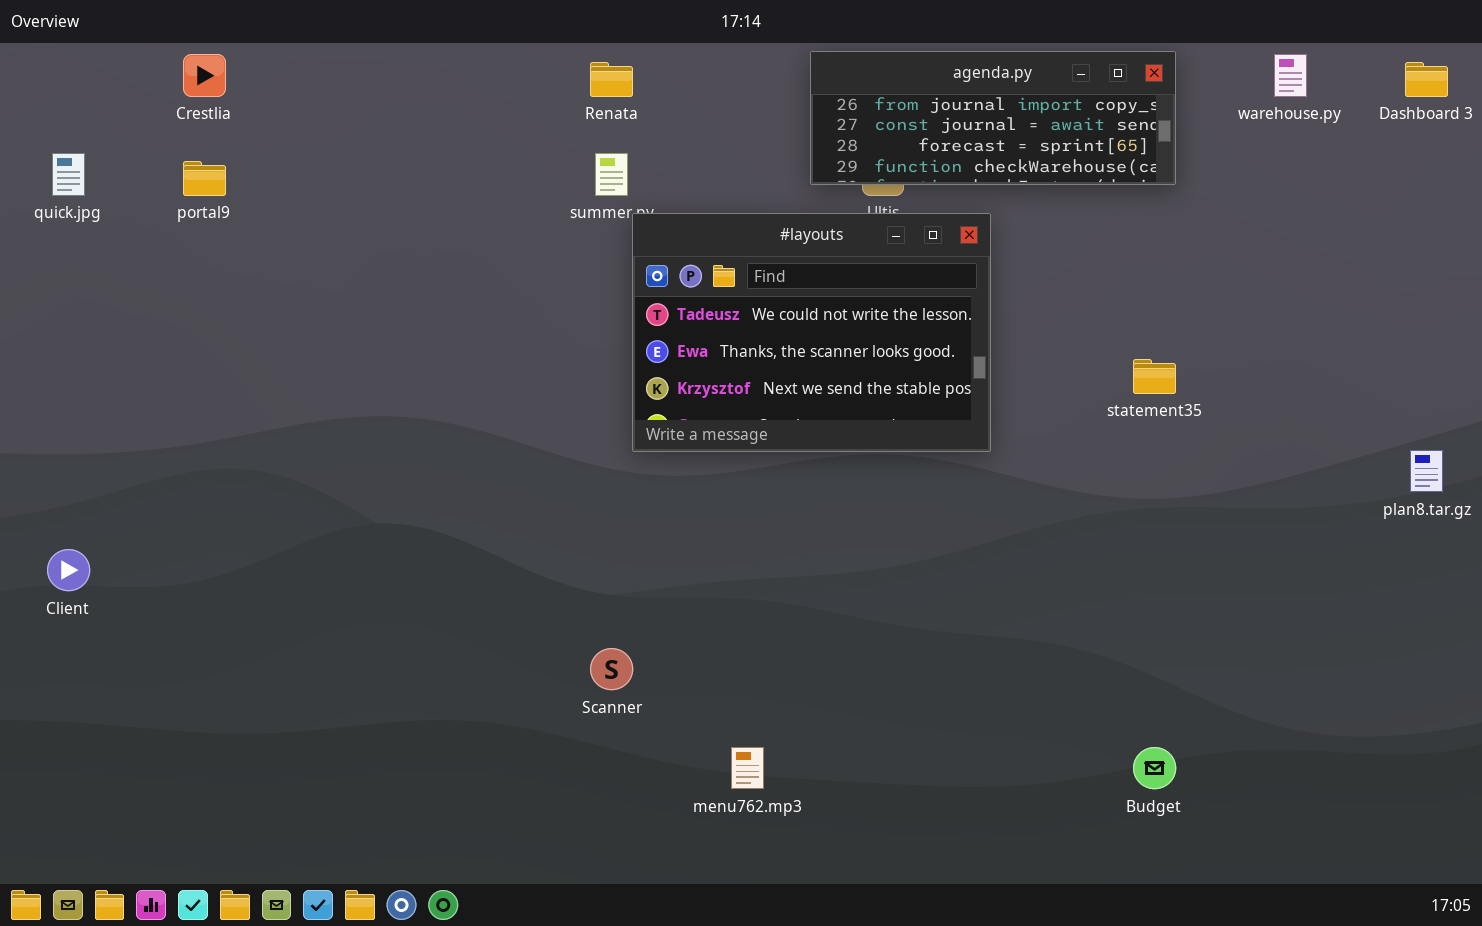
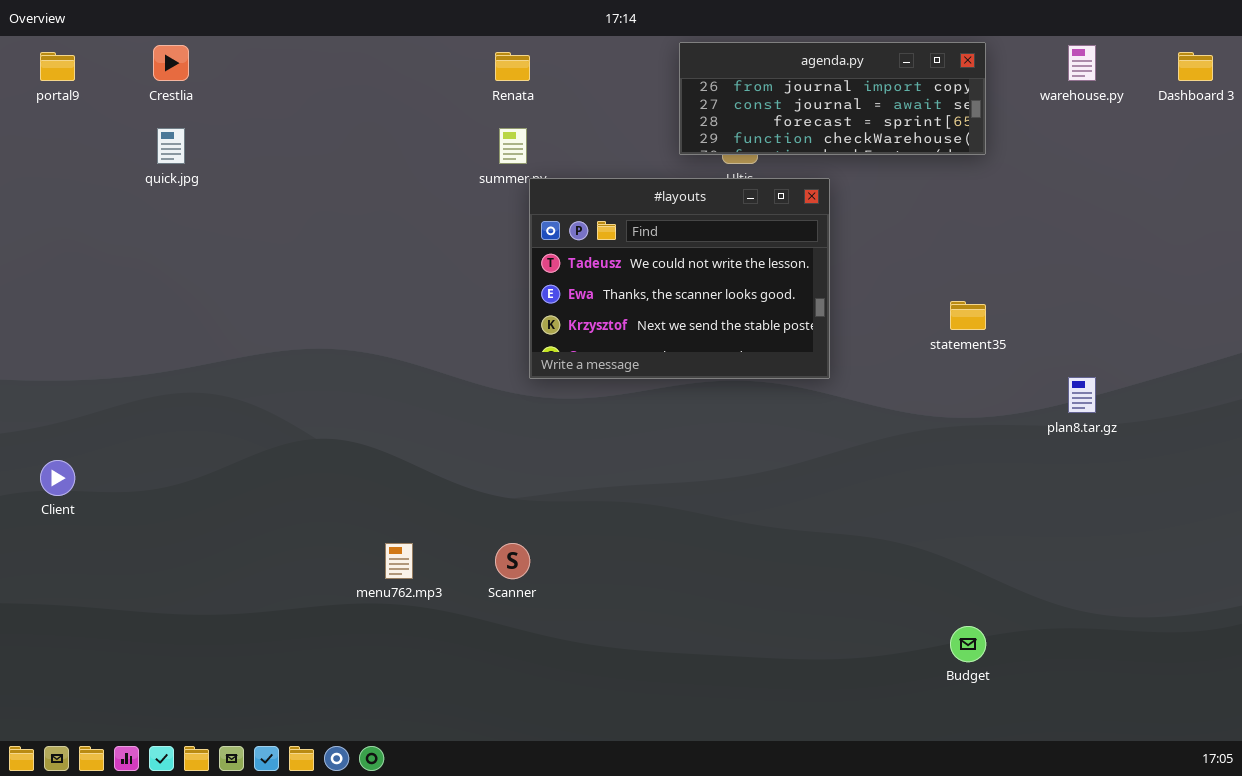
quick.jpg: [52,153,85,196] -> [157,128,185,164], moved
portal9: [183,161,226,196] -> [40,52,75,81], moved
plan8.tar.gz: [1410,450,1443,492] -> [1068,377,1096,413], moved
menu762.mp3: [731,747,764,789] -> [385,543,413,579], moved

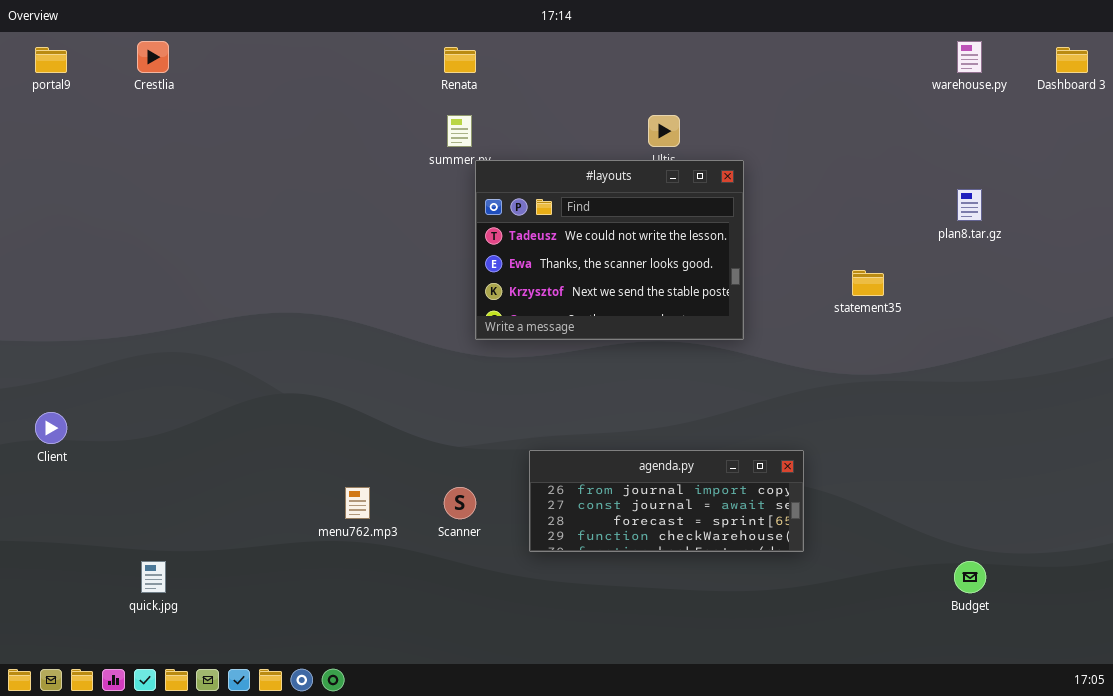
agenda.py: [679,42,986,155] -> [529,450,804,552], moved
quick.jpg: [157,128,185,164] -> [141,561,166,593], moved
plan8.tar.gz: [1068,377,1096,413] -> [957,189,982,221], moved
Budget: [950,626,986,662] -> [954,561,986,593], moved

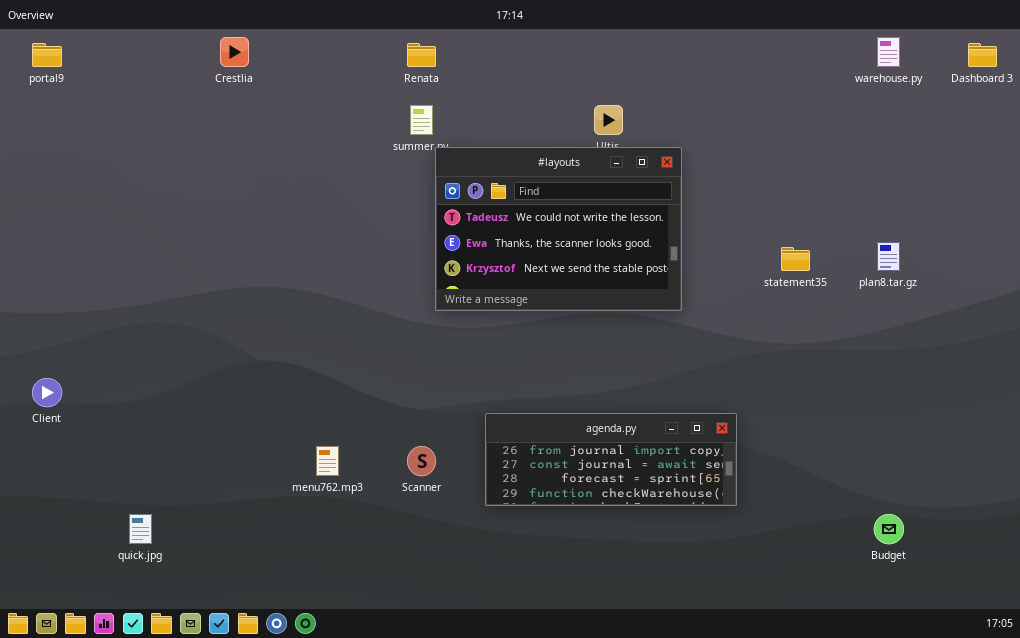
Crestlia: [137,41,169,73] -> [220,37,249,67], moved
plan8.tar.gz: [957,189,982,221] -> [877,242,900,271], moved

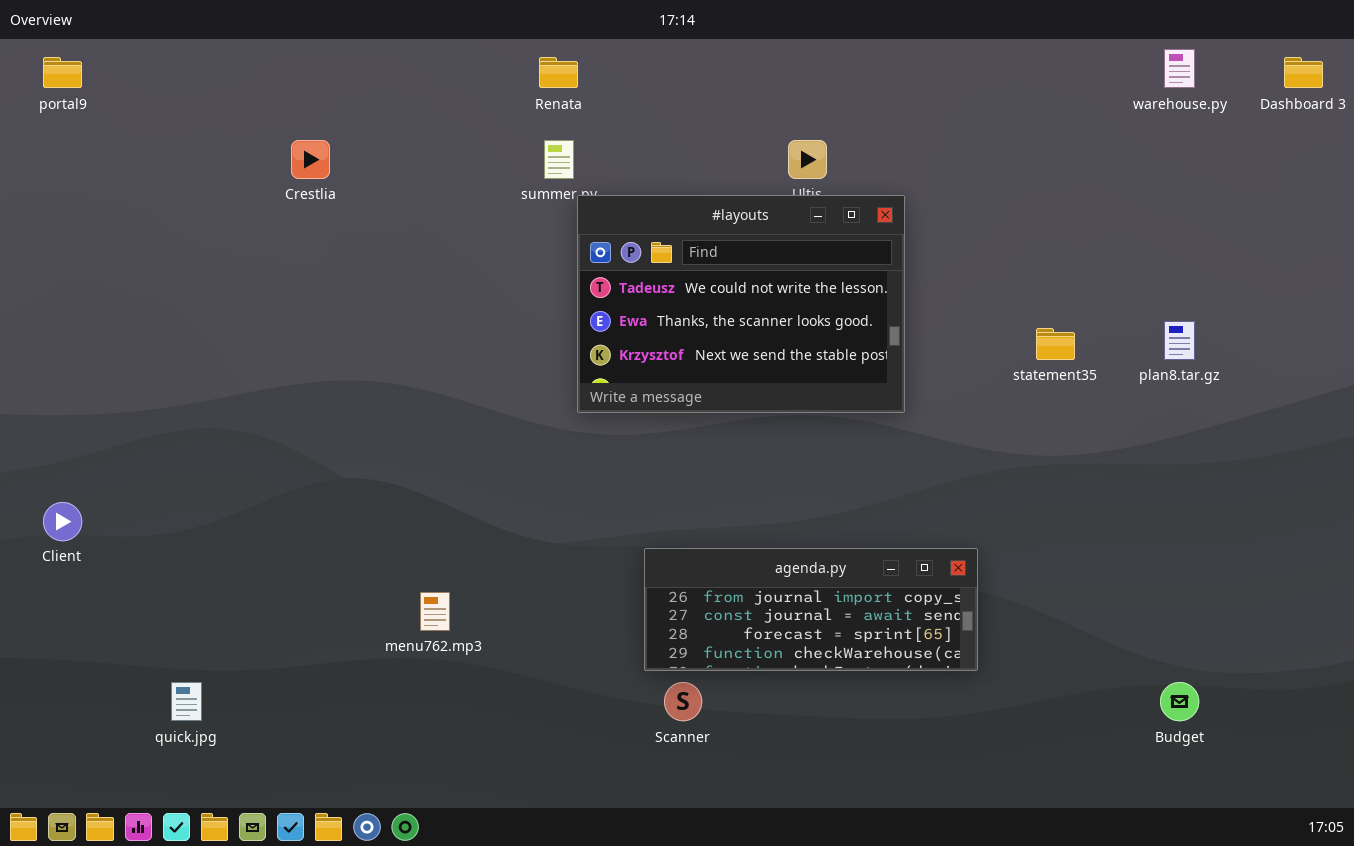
Crestlia: [220,37,249,67] -> [291,140,330,179], moved
Scanner: [407,446,436,476] -> [664,682,702,721], moved

